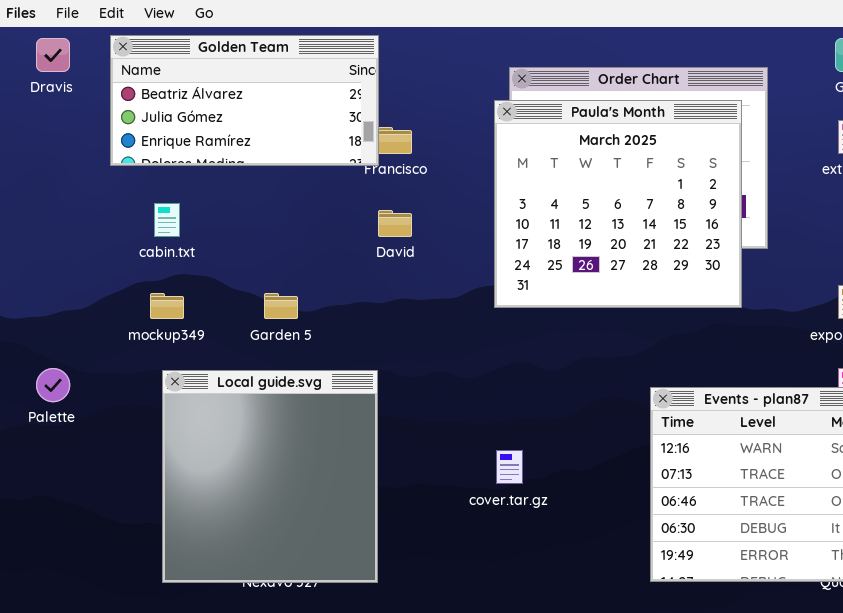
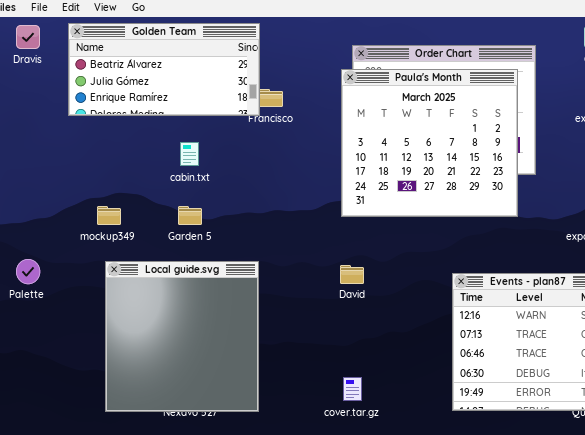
cabin.txt: [154,203,180,237] -> [180,142,199,166], moved
David: [378,210,412,237] -> [340,265,364,284], moved
cover.tar.gz: [496,450,523,484] -> [343,377,362,401], moved

